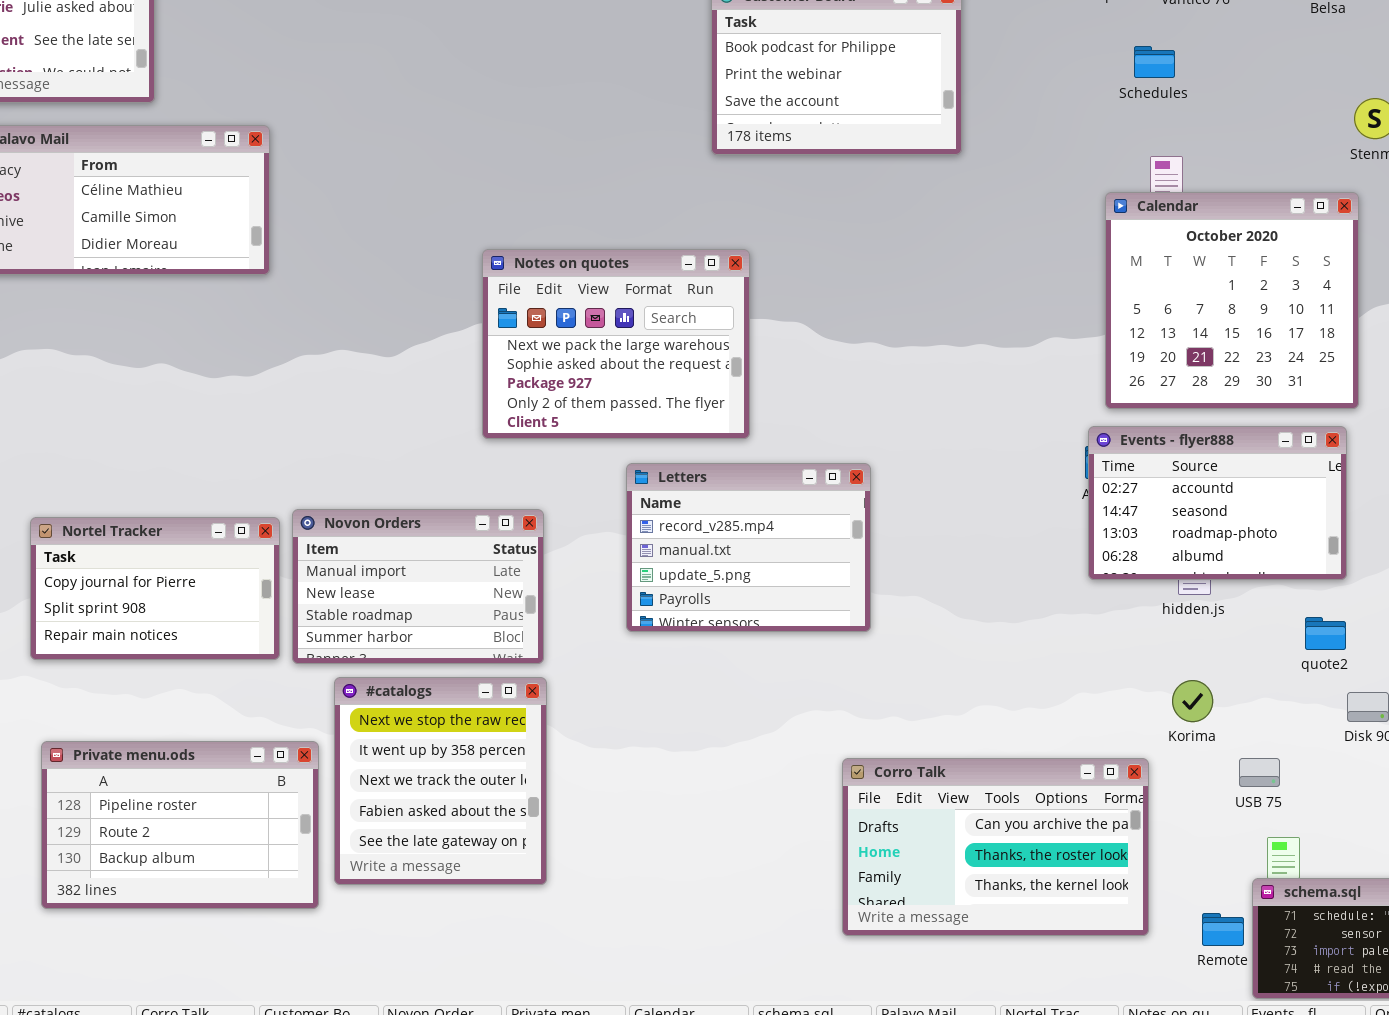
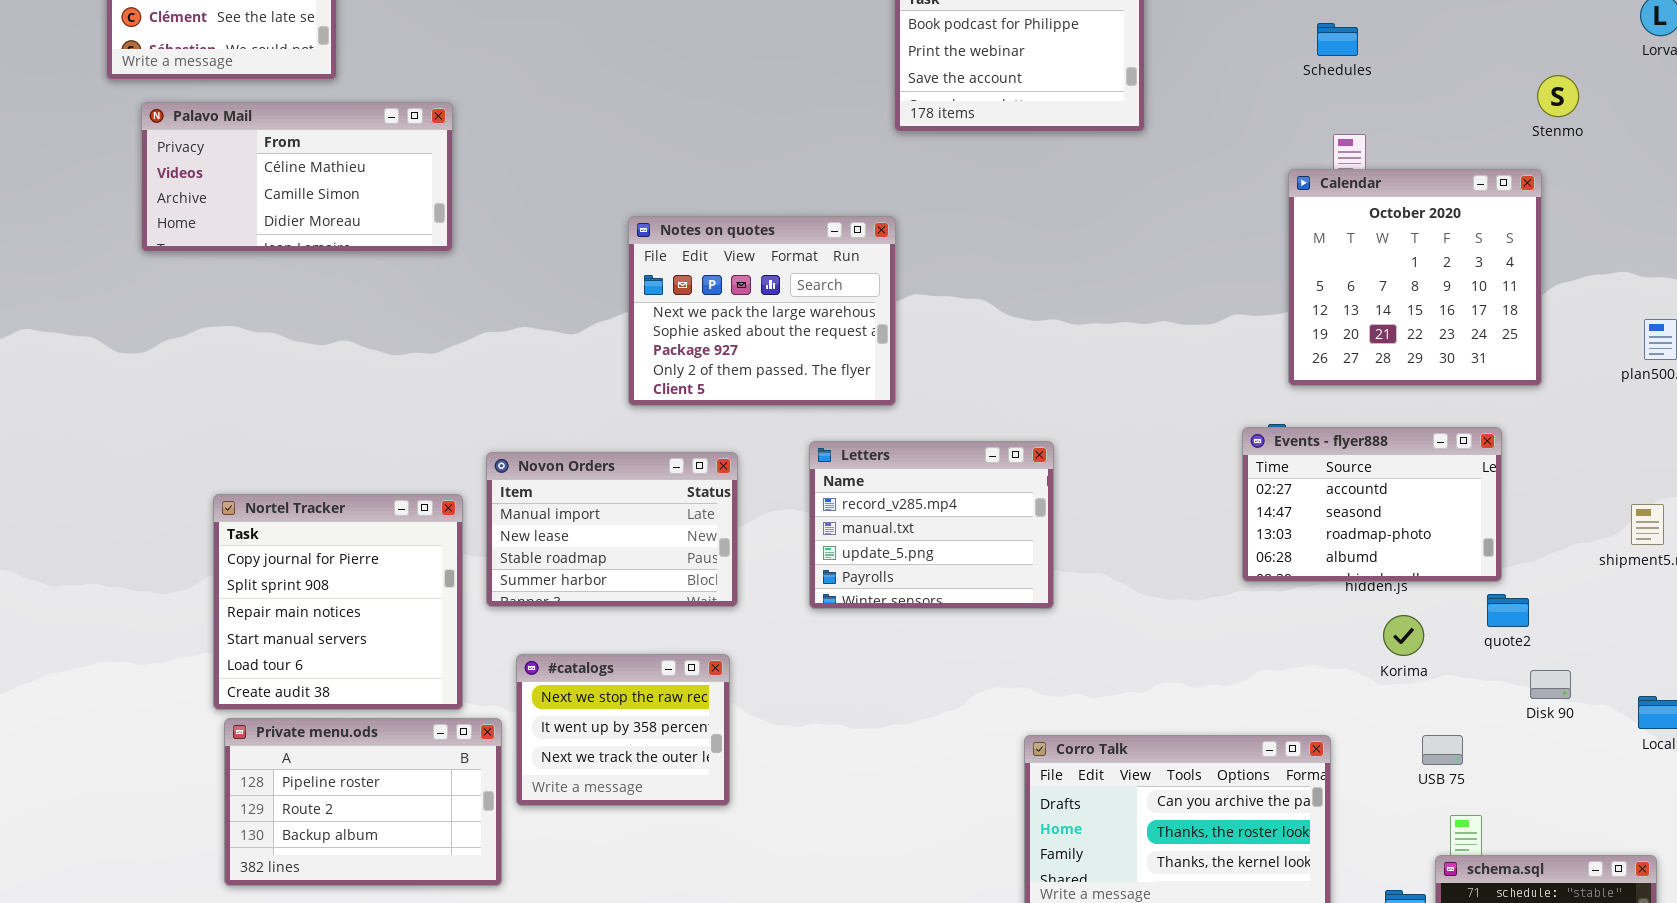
Notes on quotes: [482,249,750,439] -> [628,216,896,406], moved
Events - flyer888: [1088,426,1347,580] -> [1242,427,1502,582], moved
Novon Orders: [292,509,544,664] -> [486,452,738,607], moved
Nortel Tracker: [30,517,280,660] -> [213,494,463,710], resized
#catalogs: [334,677,547,885] -> [516,654,730,806], resized
Korima: [1172,680,1213,722] -> [1383,615,1424,656], moved

